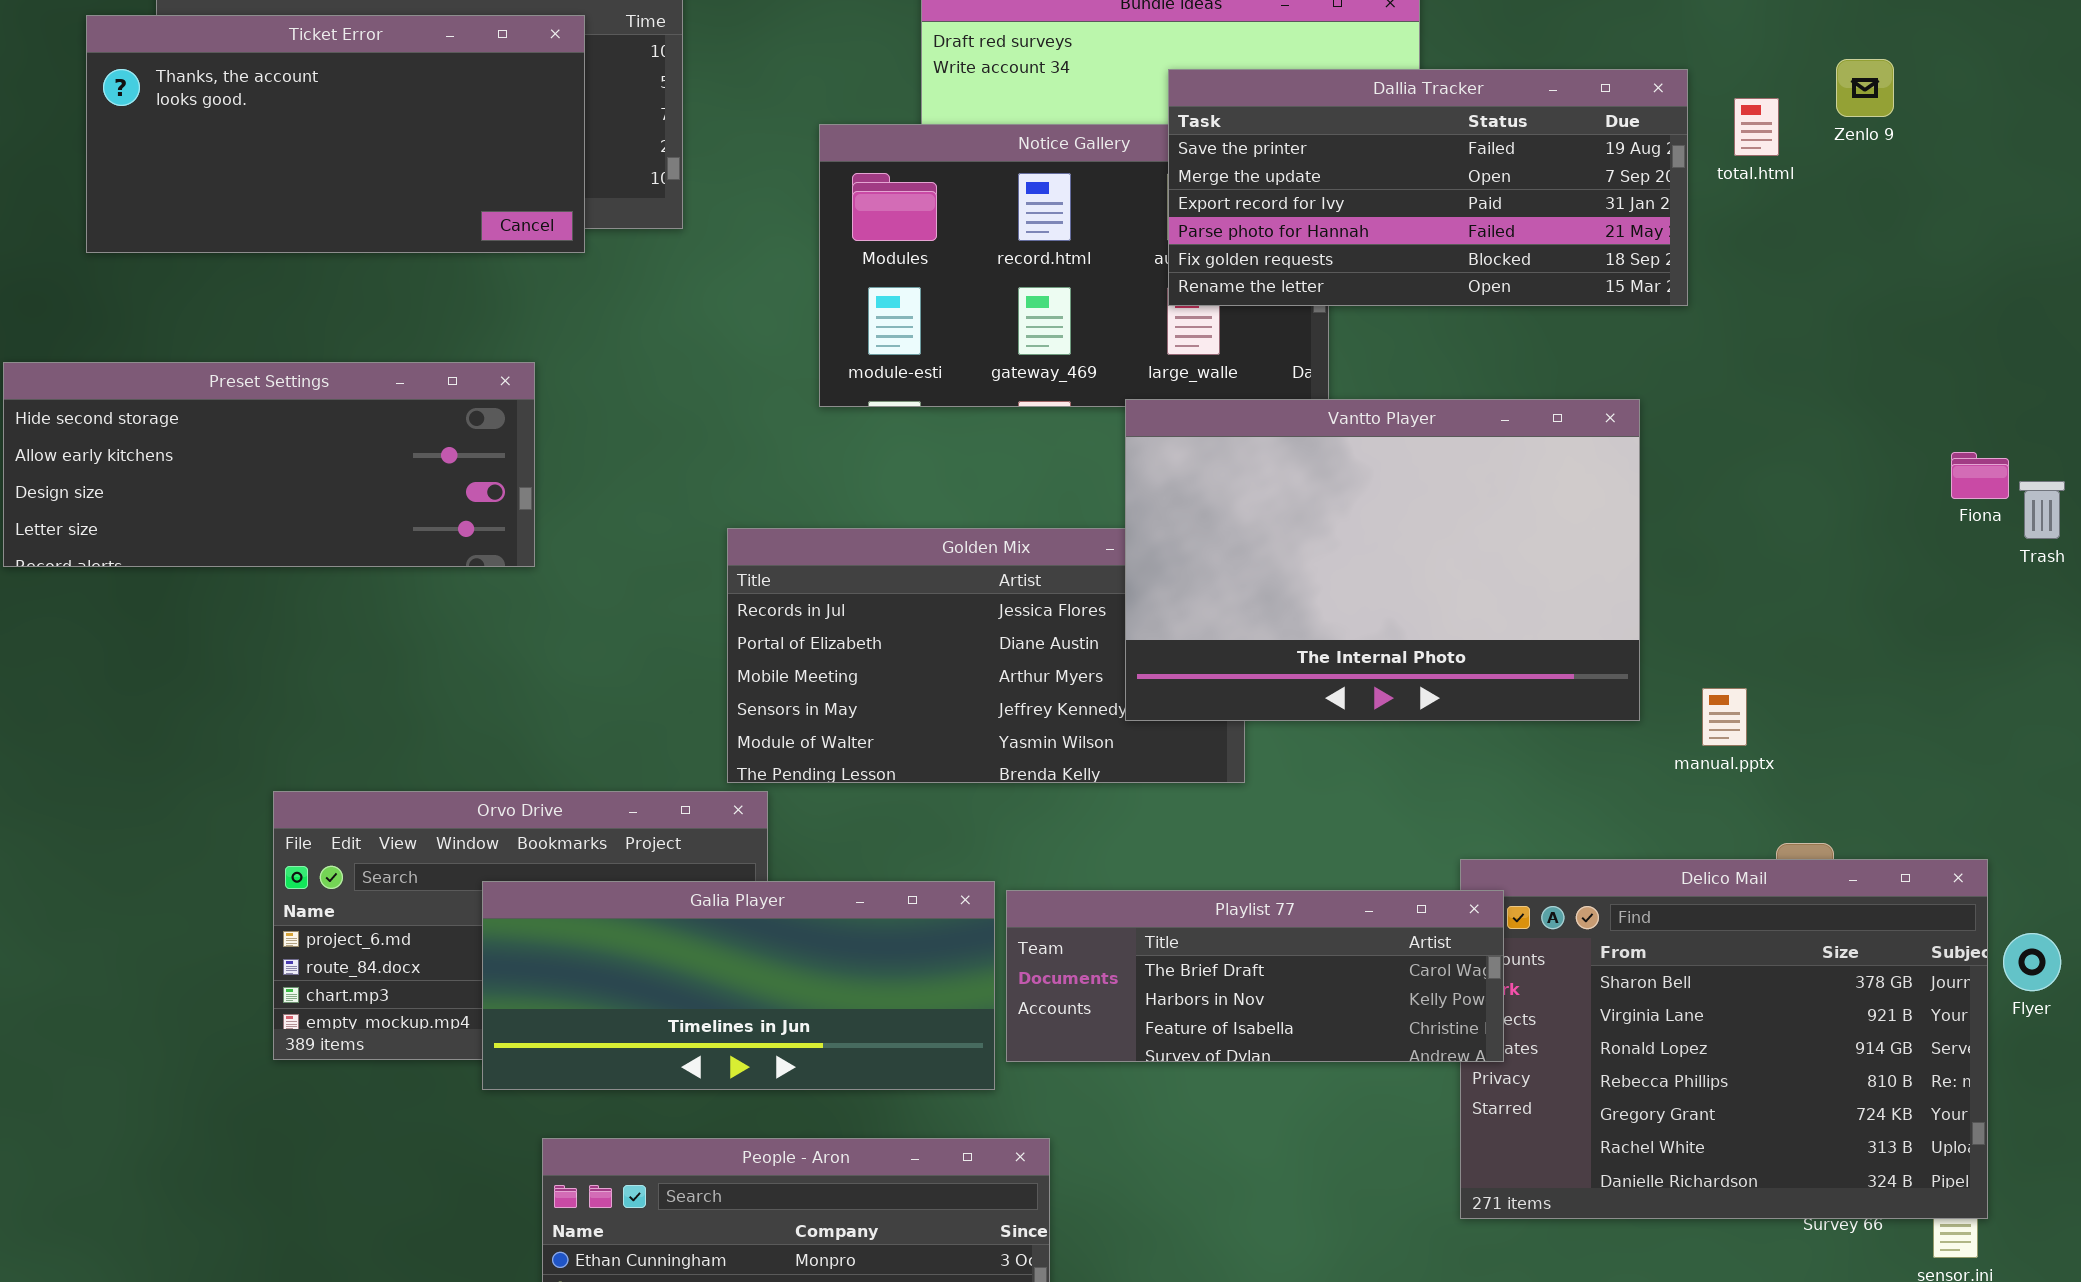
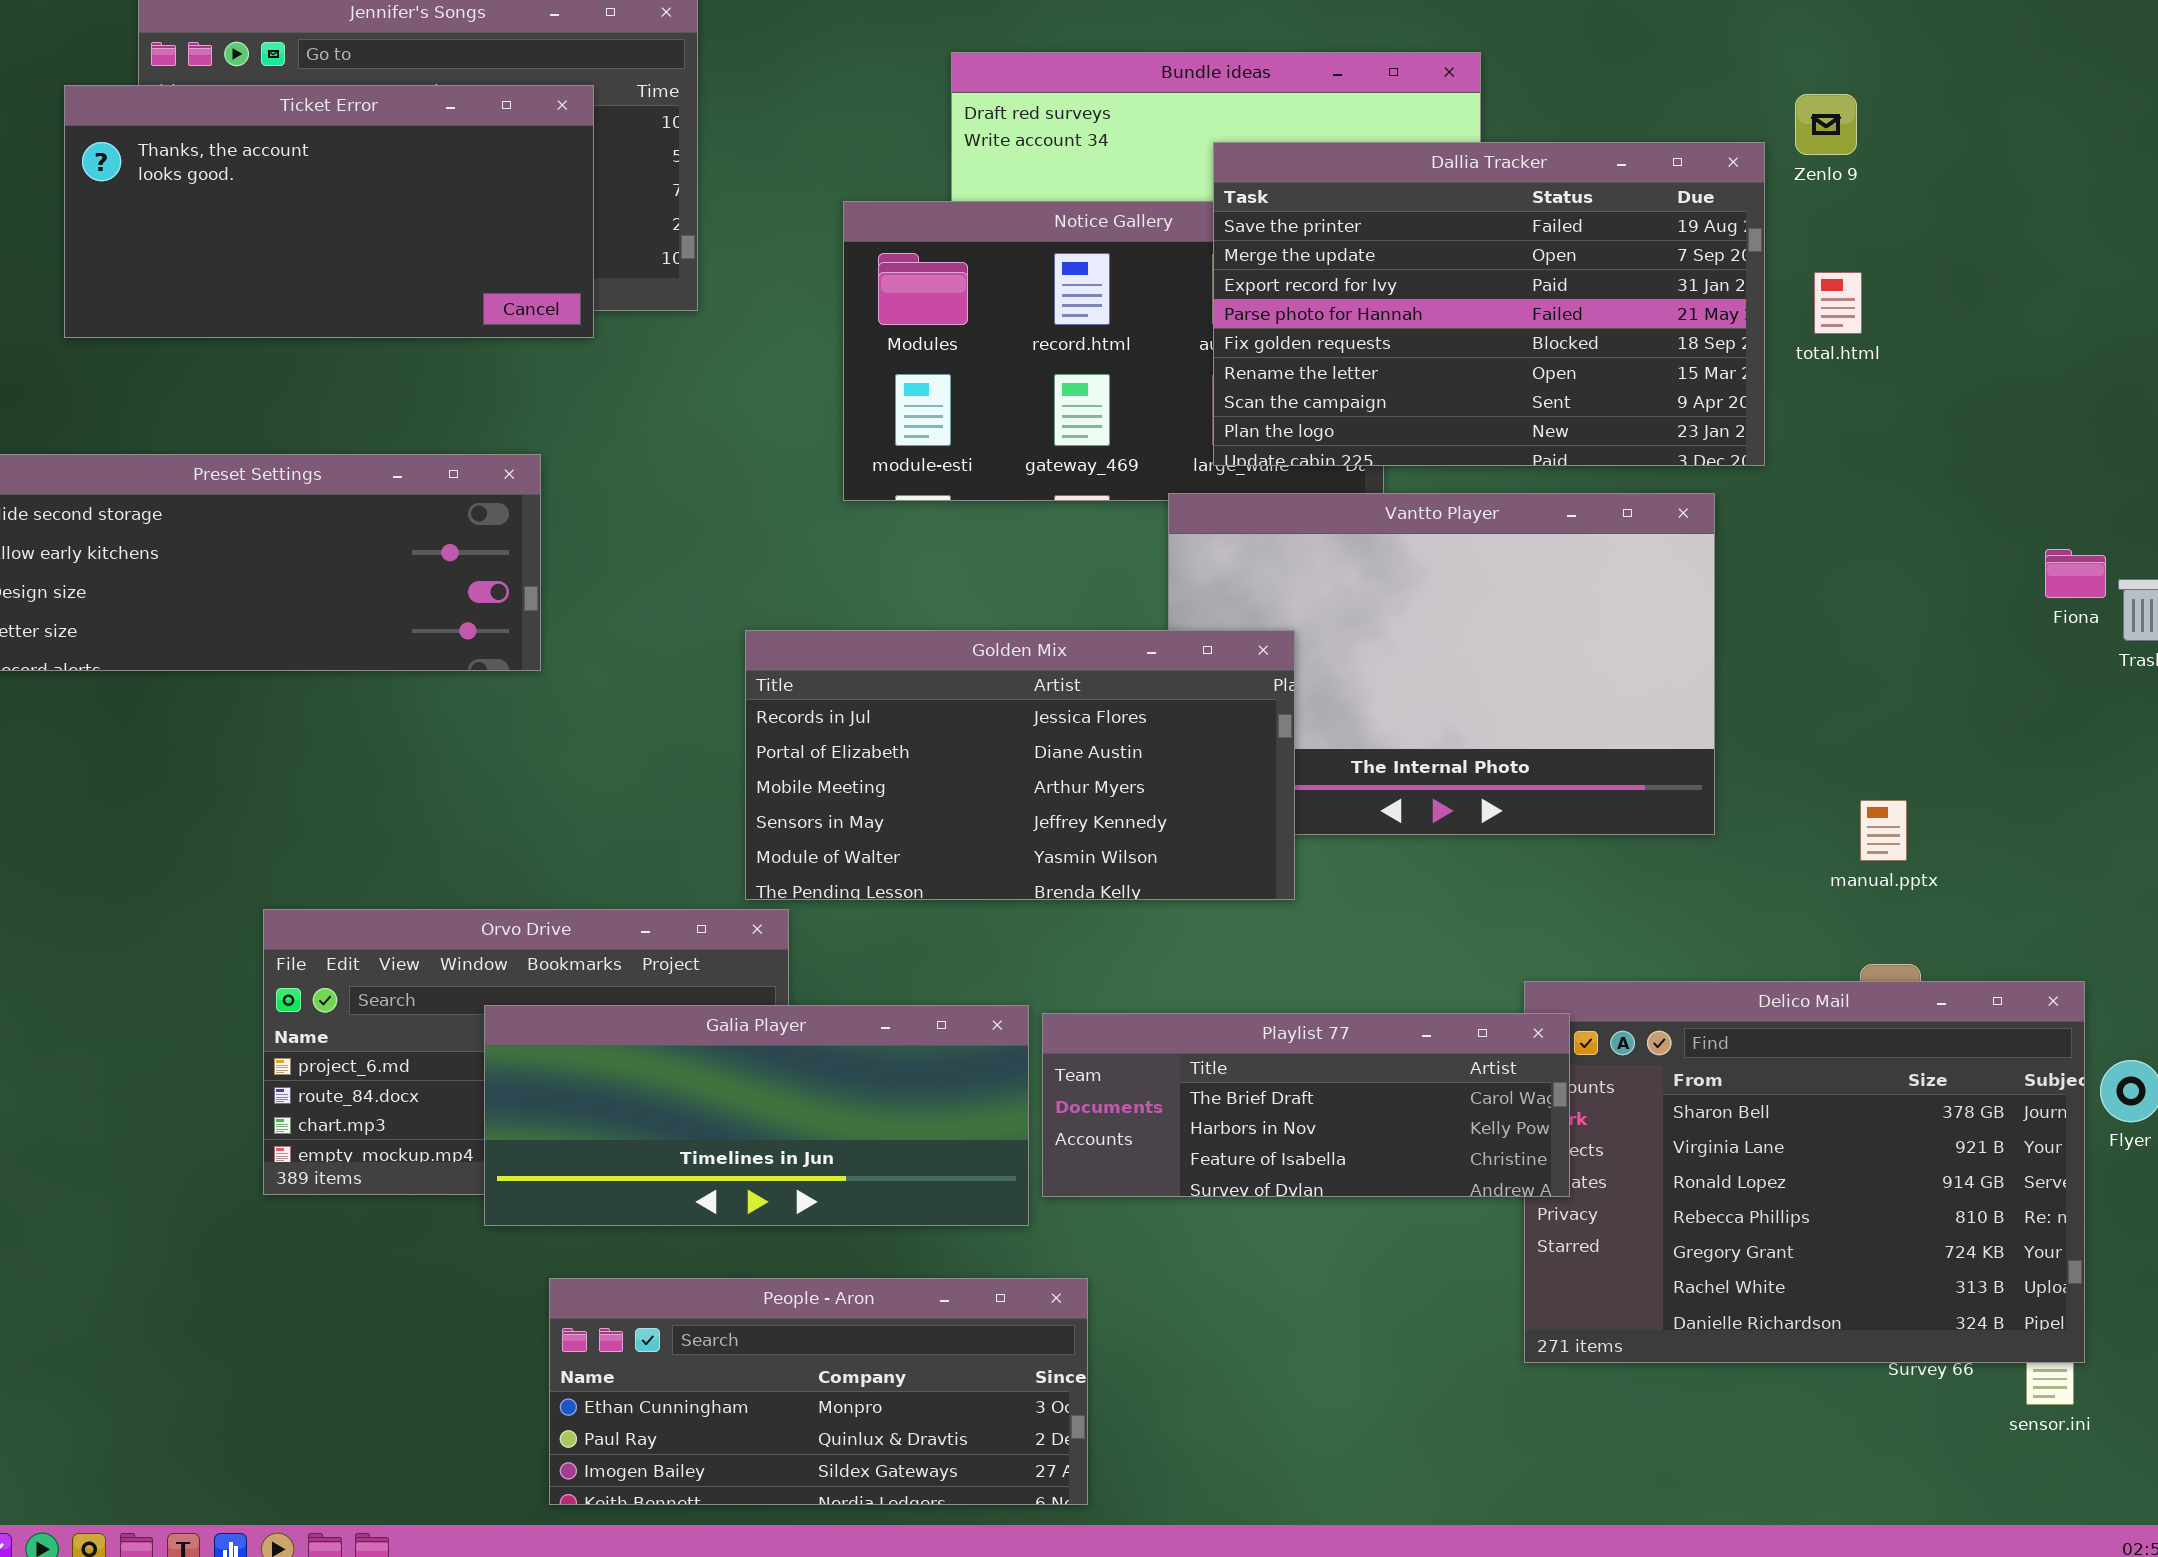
Zenlo 9: [1836,59,1894,117] -> [1795,94,1857,155], moved
Dallia Tracker: [1168,69,1688,306] -> [1213,142,1765,466], resized
total.html: [1734,98,1779,156] -> [1814,272,1862,334], moved
Golden Mix: [727,528,1245,783] -> [745,630,1295,900], raised
manual.pptx: [1702,688,1747,746] -> [1860,800,1907,861], moved

